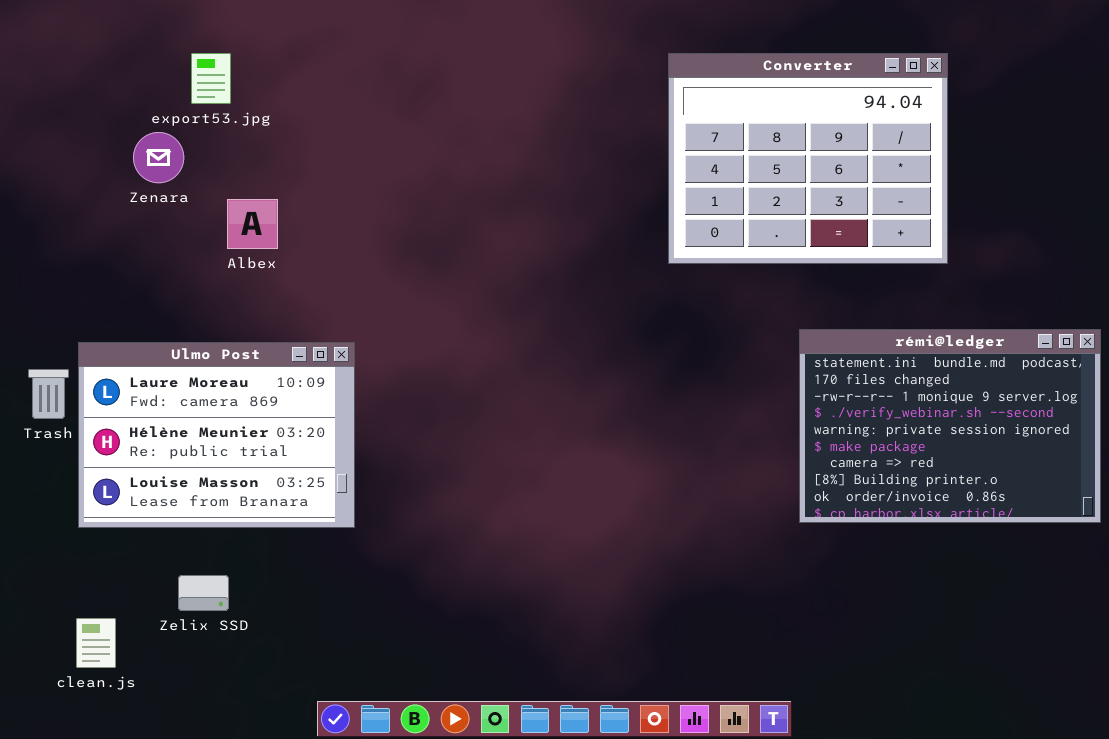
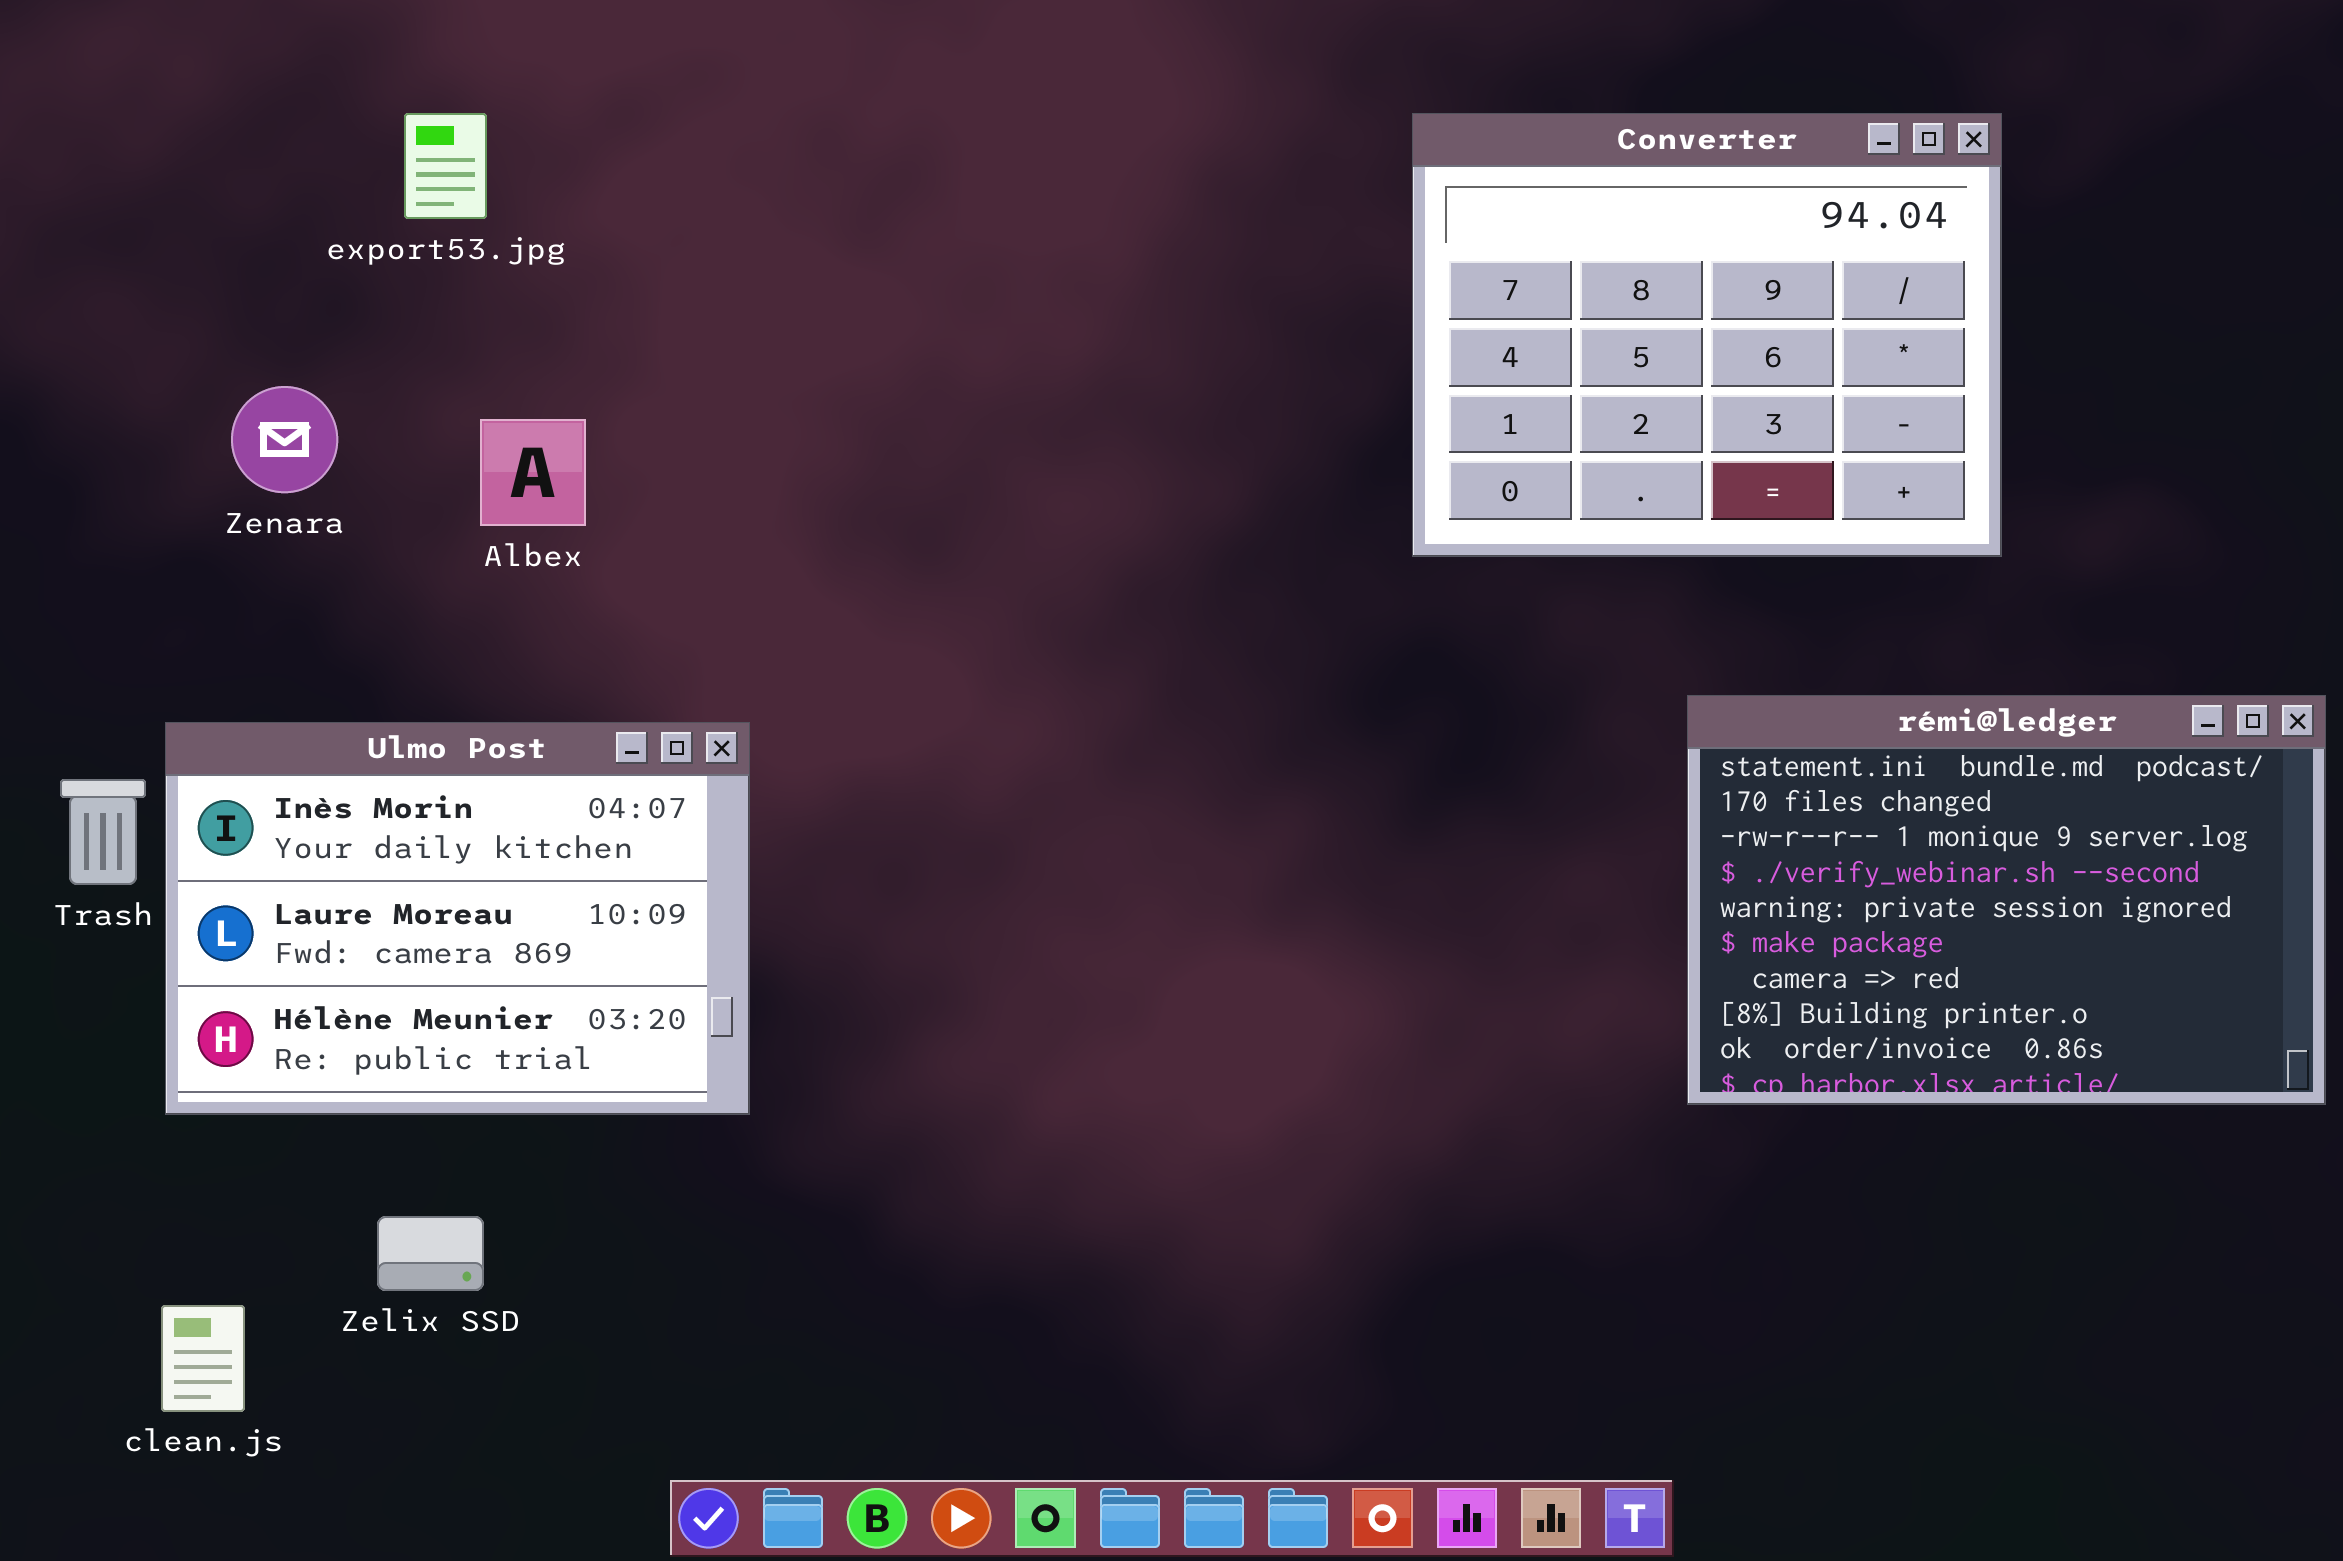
Zenara: [133,132,184,183] -> [231,386,338,493], moved
Ulmo Post: [78,342,355,528] -> [165,722,750,1115], scrolled up 1 row

